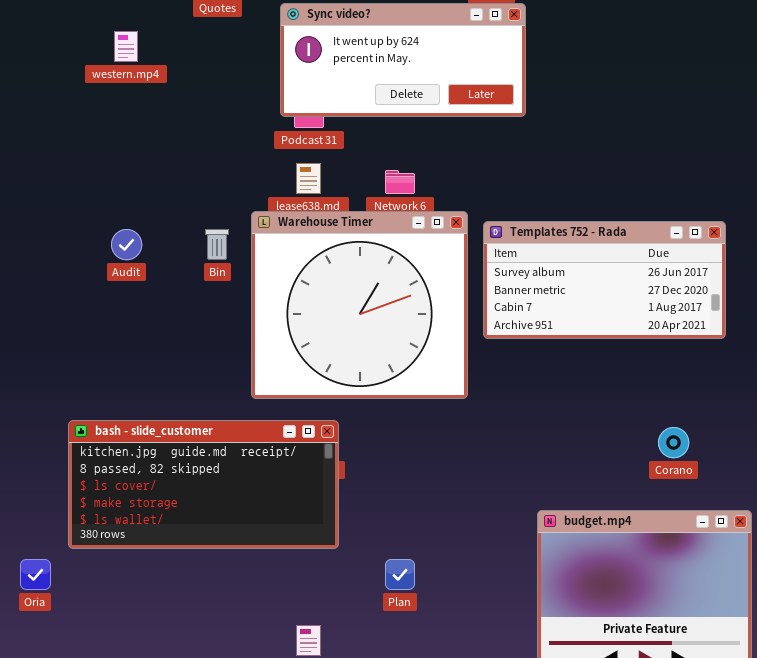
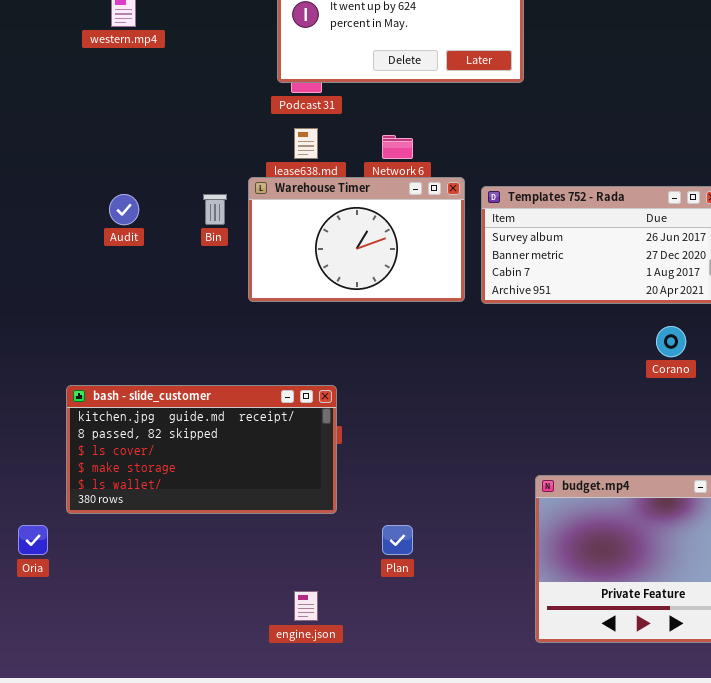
Warehouse Timer: [251,211,468,399] -> [248,177,465,302], resized
Corano: [658,427,689,458] -> [656,326,686,357], moved

